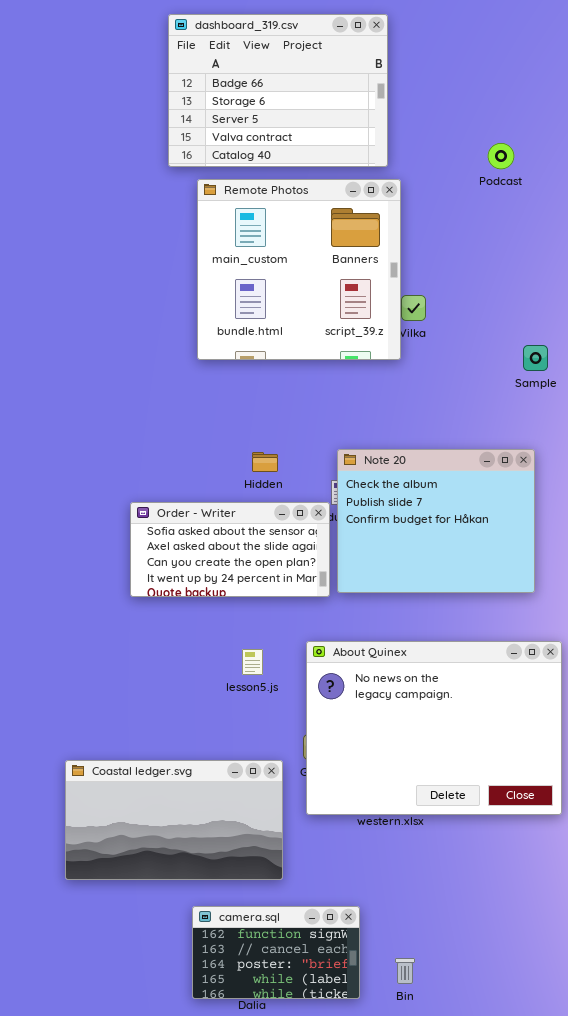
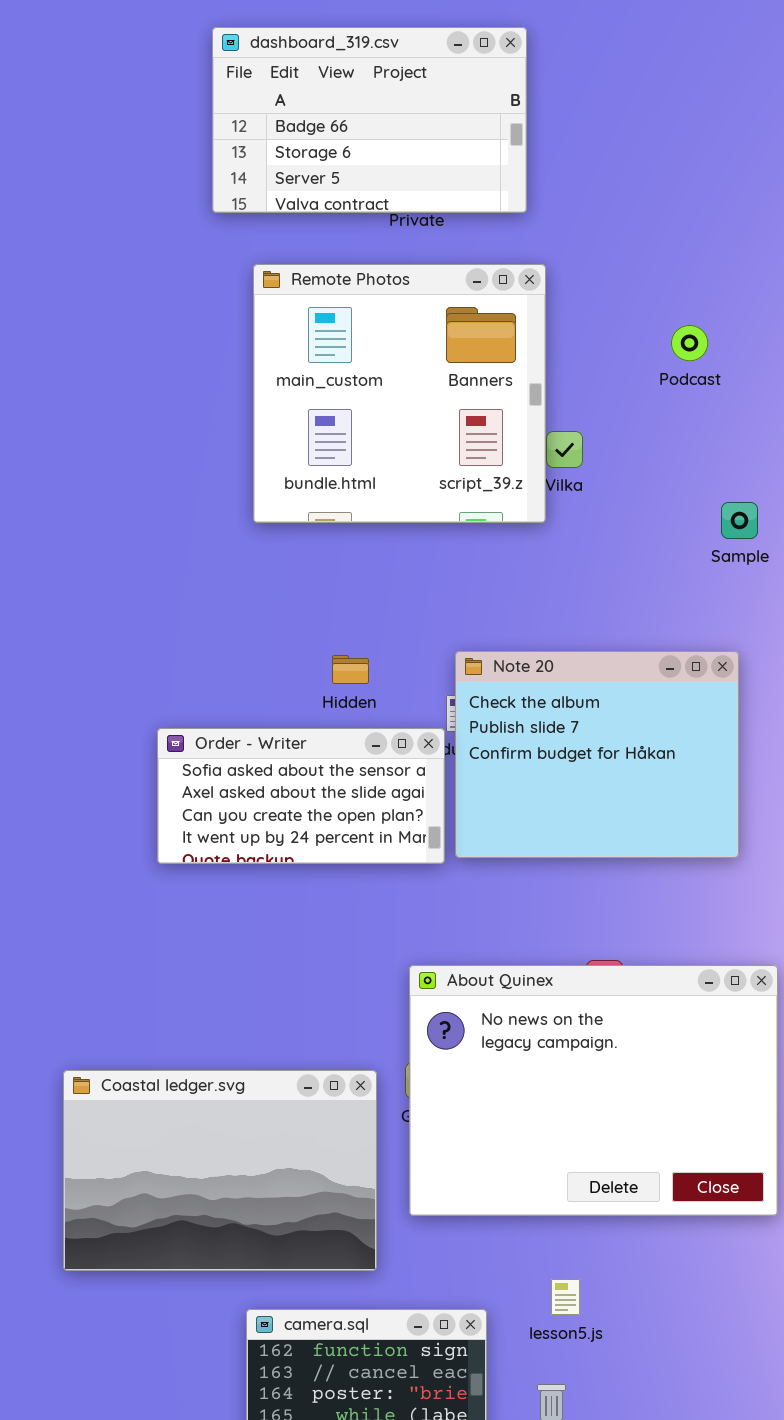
dashboard_319.csv: [168,14,388,167] -> [212,27,527,213], resized
Podcast: [488,143,514,169] -> [671,325,708,361], moved
About Quinex: [306,641,562,815] -> [409,965,778,1216], moved
lesson5.js: [242,649,263,675] -> [551,1279,580,1315], moved
Coastal ledger.svg: [65,760,283,880] -> [63,1070,377,1271], resized

